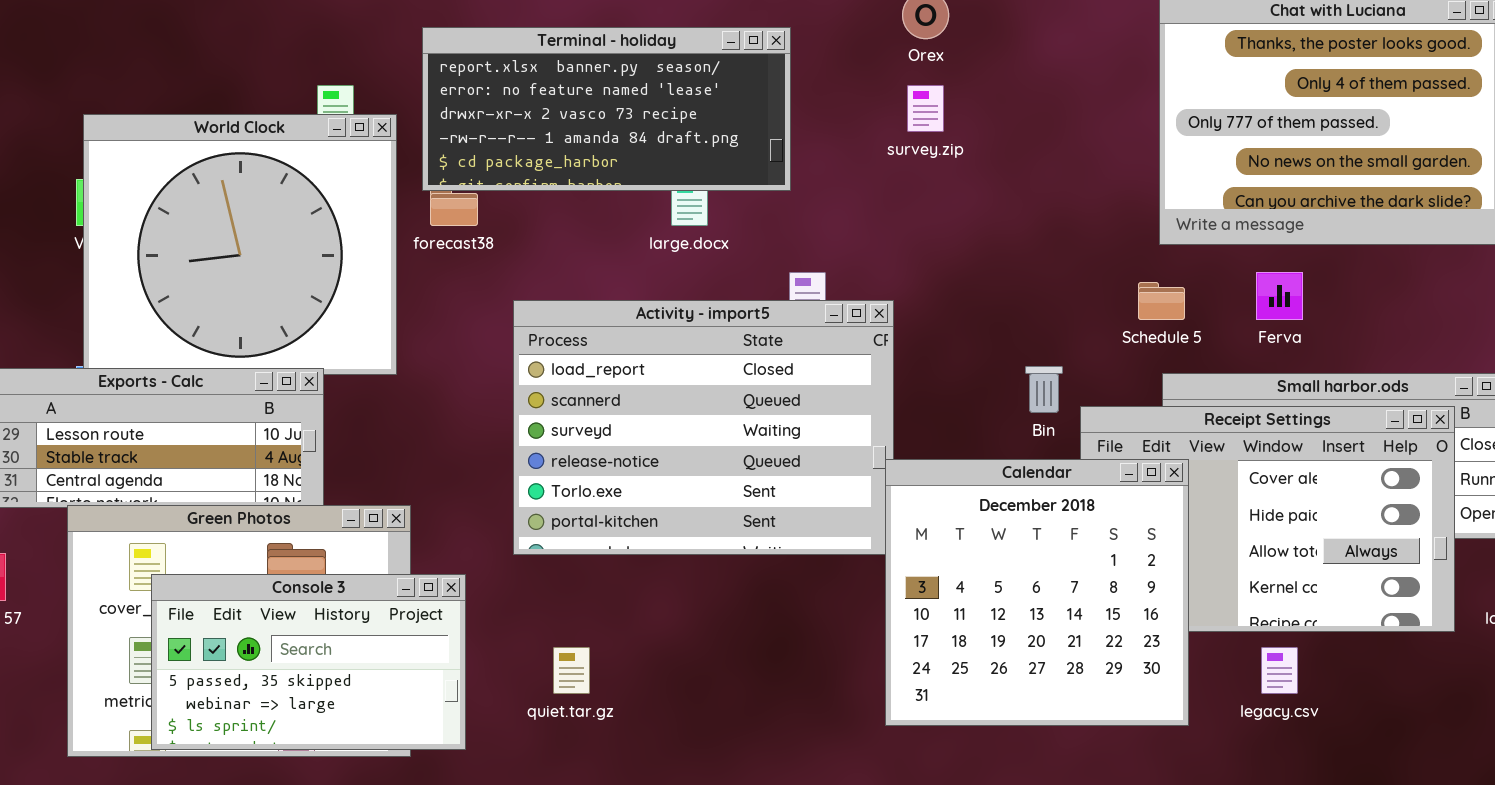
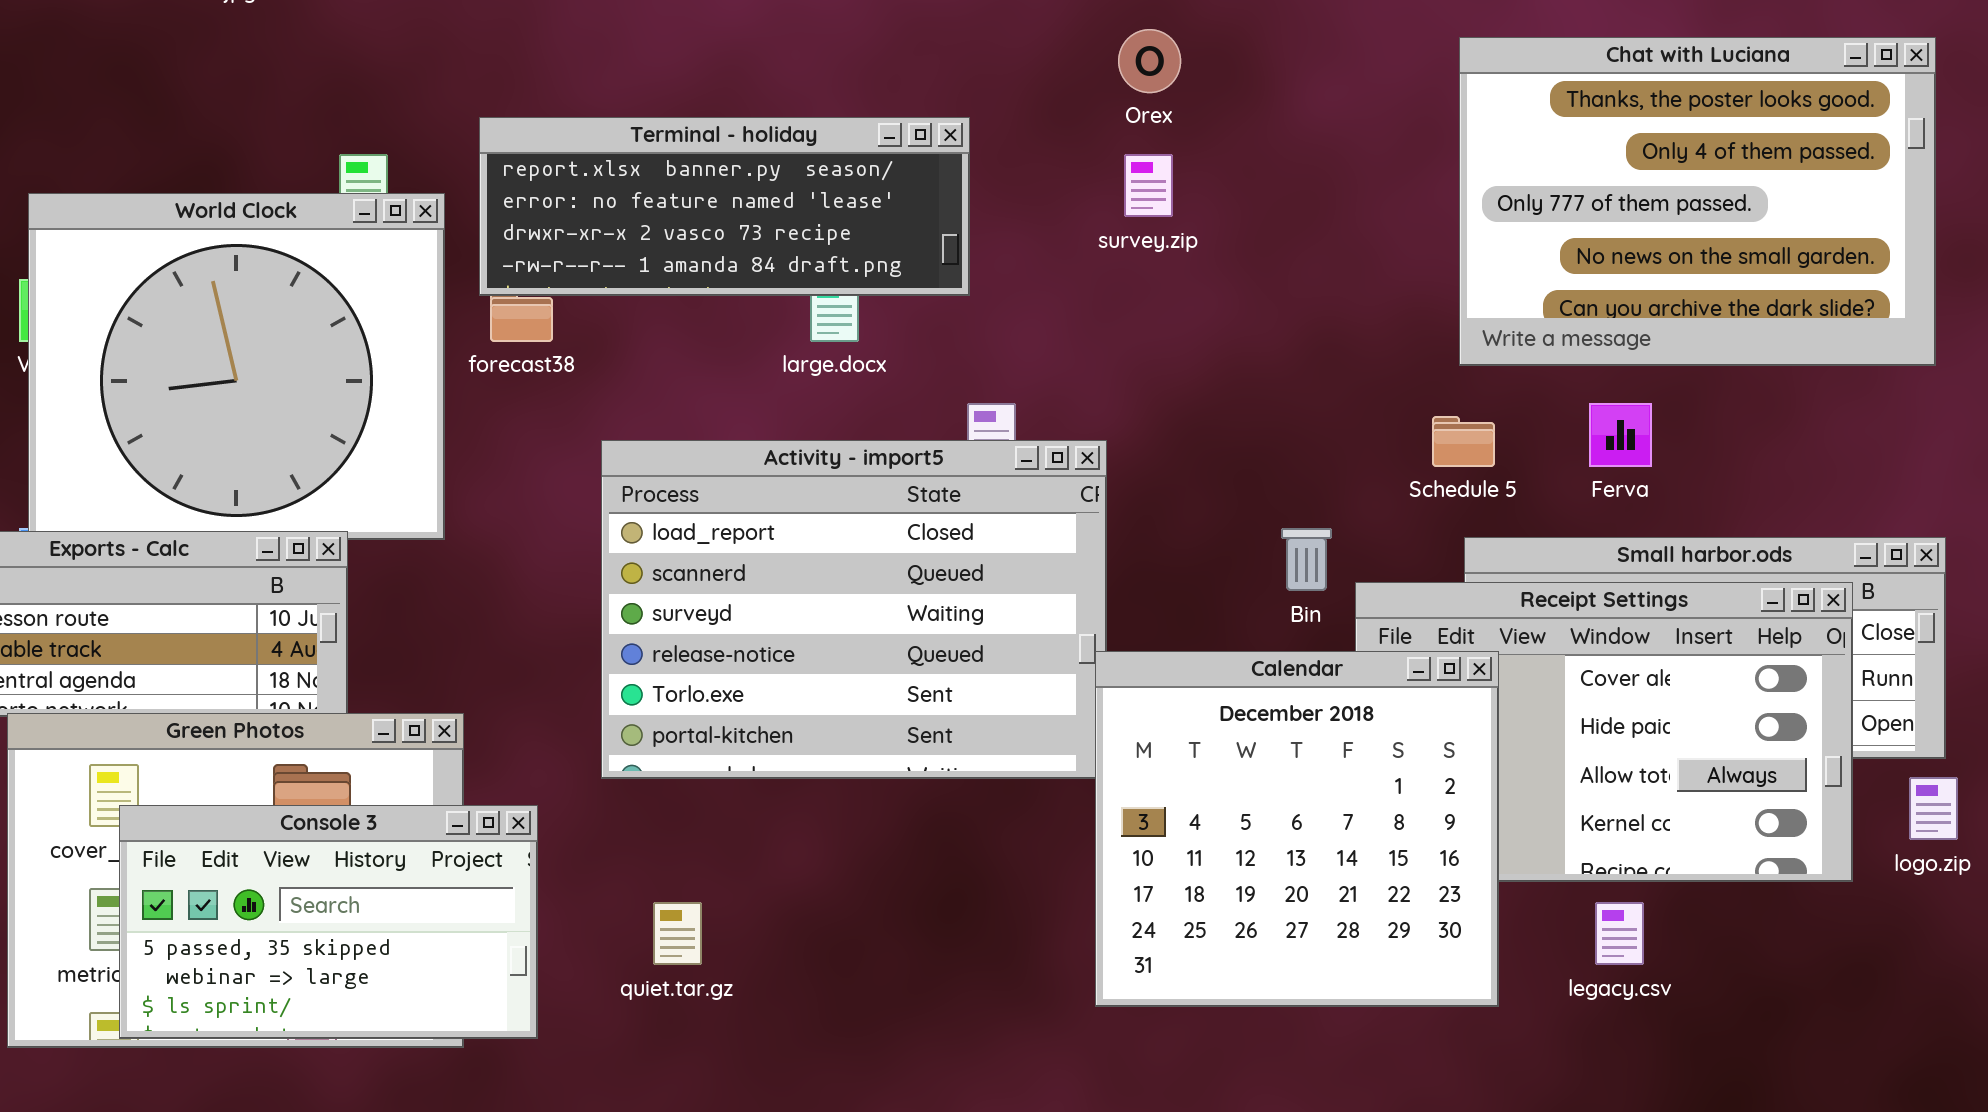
Terminal - holiday: [422,27,791,191] -> [479,117,970,296], resized

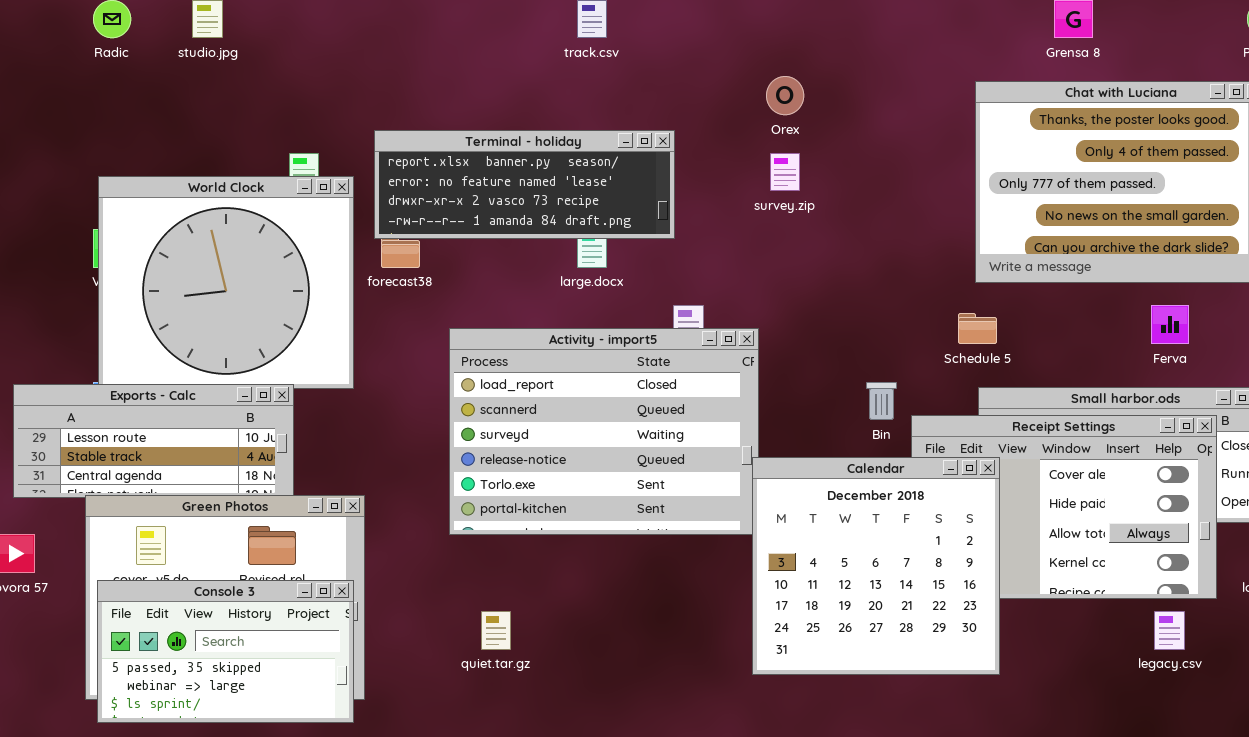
Ferva: [1589,403,1652,467] -> [1151,305,1189,344], moved
Console 3: [119,805,538,1039] -> [97,580,354,723], moved
legacy.csv: [1595,902,1644,965] -> [1154,611,1185,650], moved

